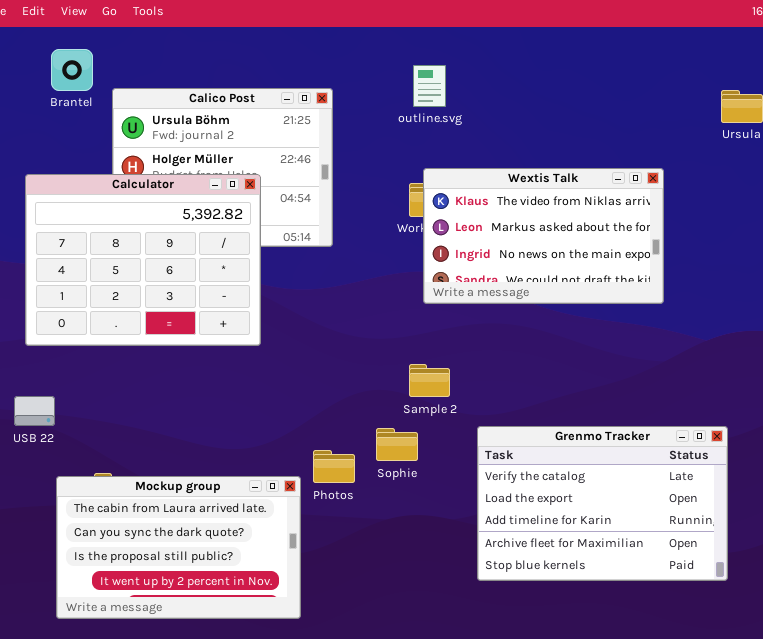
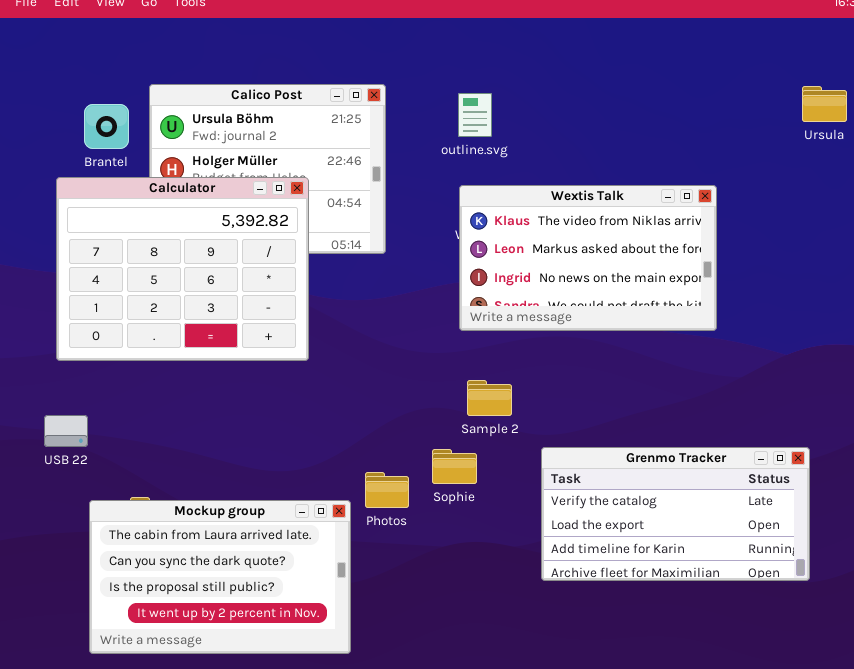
Brantel: [51,49,93,91] -> [84,104,129,149], moved
outline.svg: [413,65,446,107] -> [458,93,492,137], moved
Wextis Talk: [423,168,664,304] -> [459,185,717,331], moved
Grenmo Tracker: [477,426,728,581] -> [541,447,810,581], resized

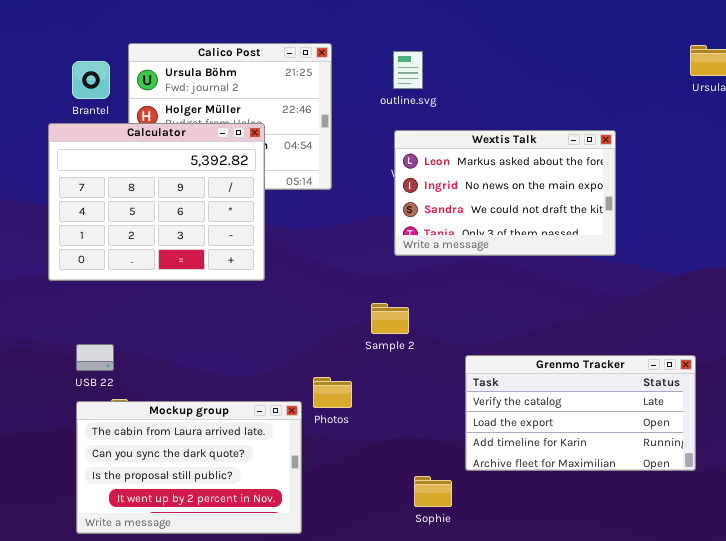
Wextis Talk: [459,185,717,331] -> [394,130,616,256], scrolled down 1 row
Sample 2: [467,380,512,416] -> [371,303,409,334], moved
USB 22: [44,415,88,447] -> [76,344,114,371], moved
Sophie: [432,449,477,484] -> [414,476,452,507], moved

